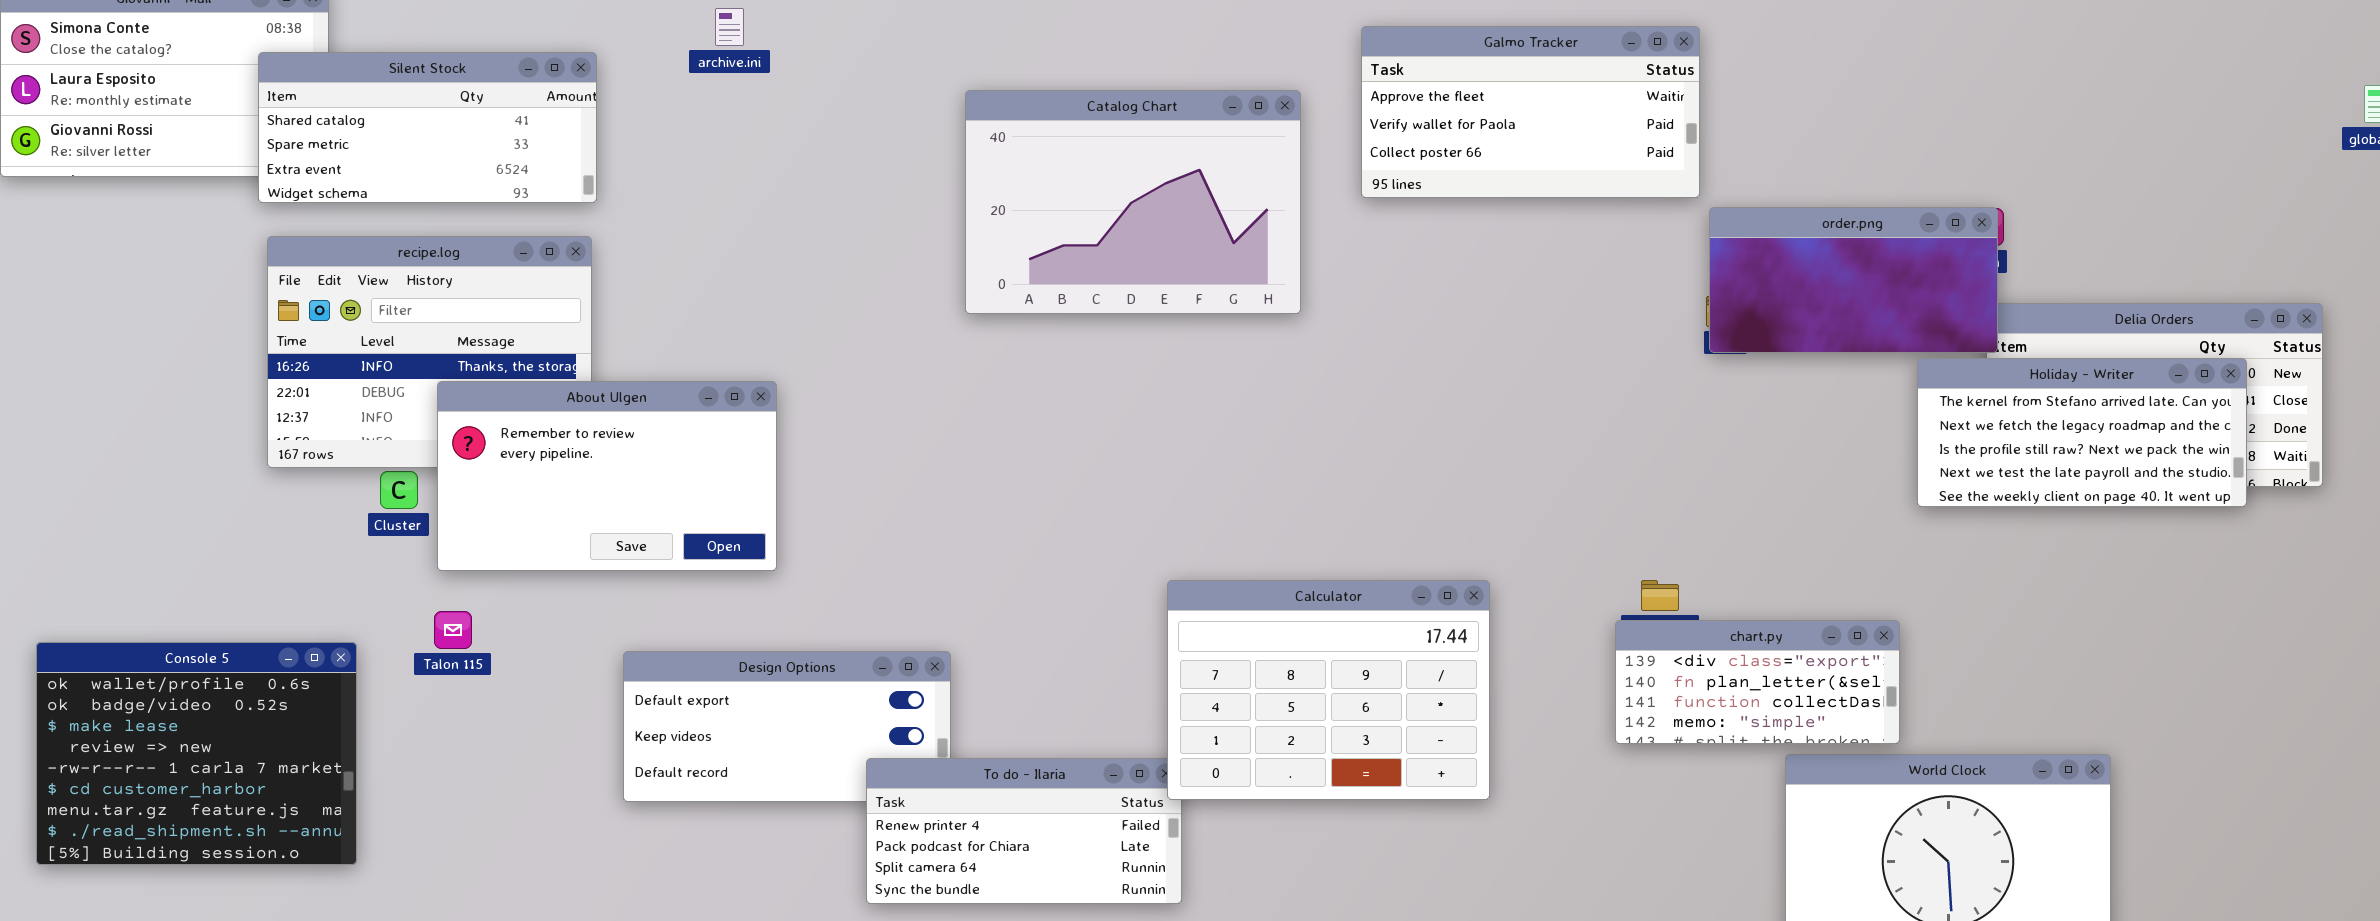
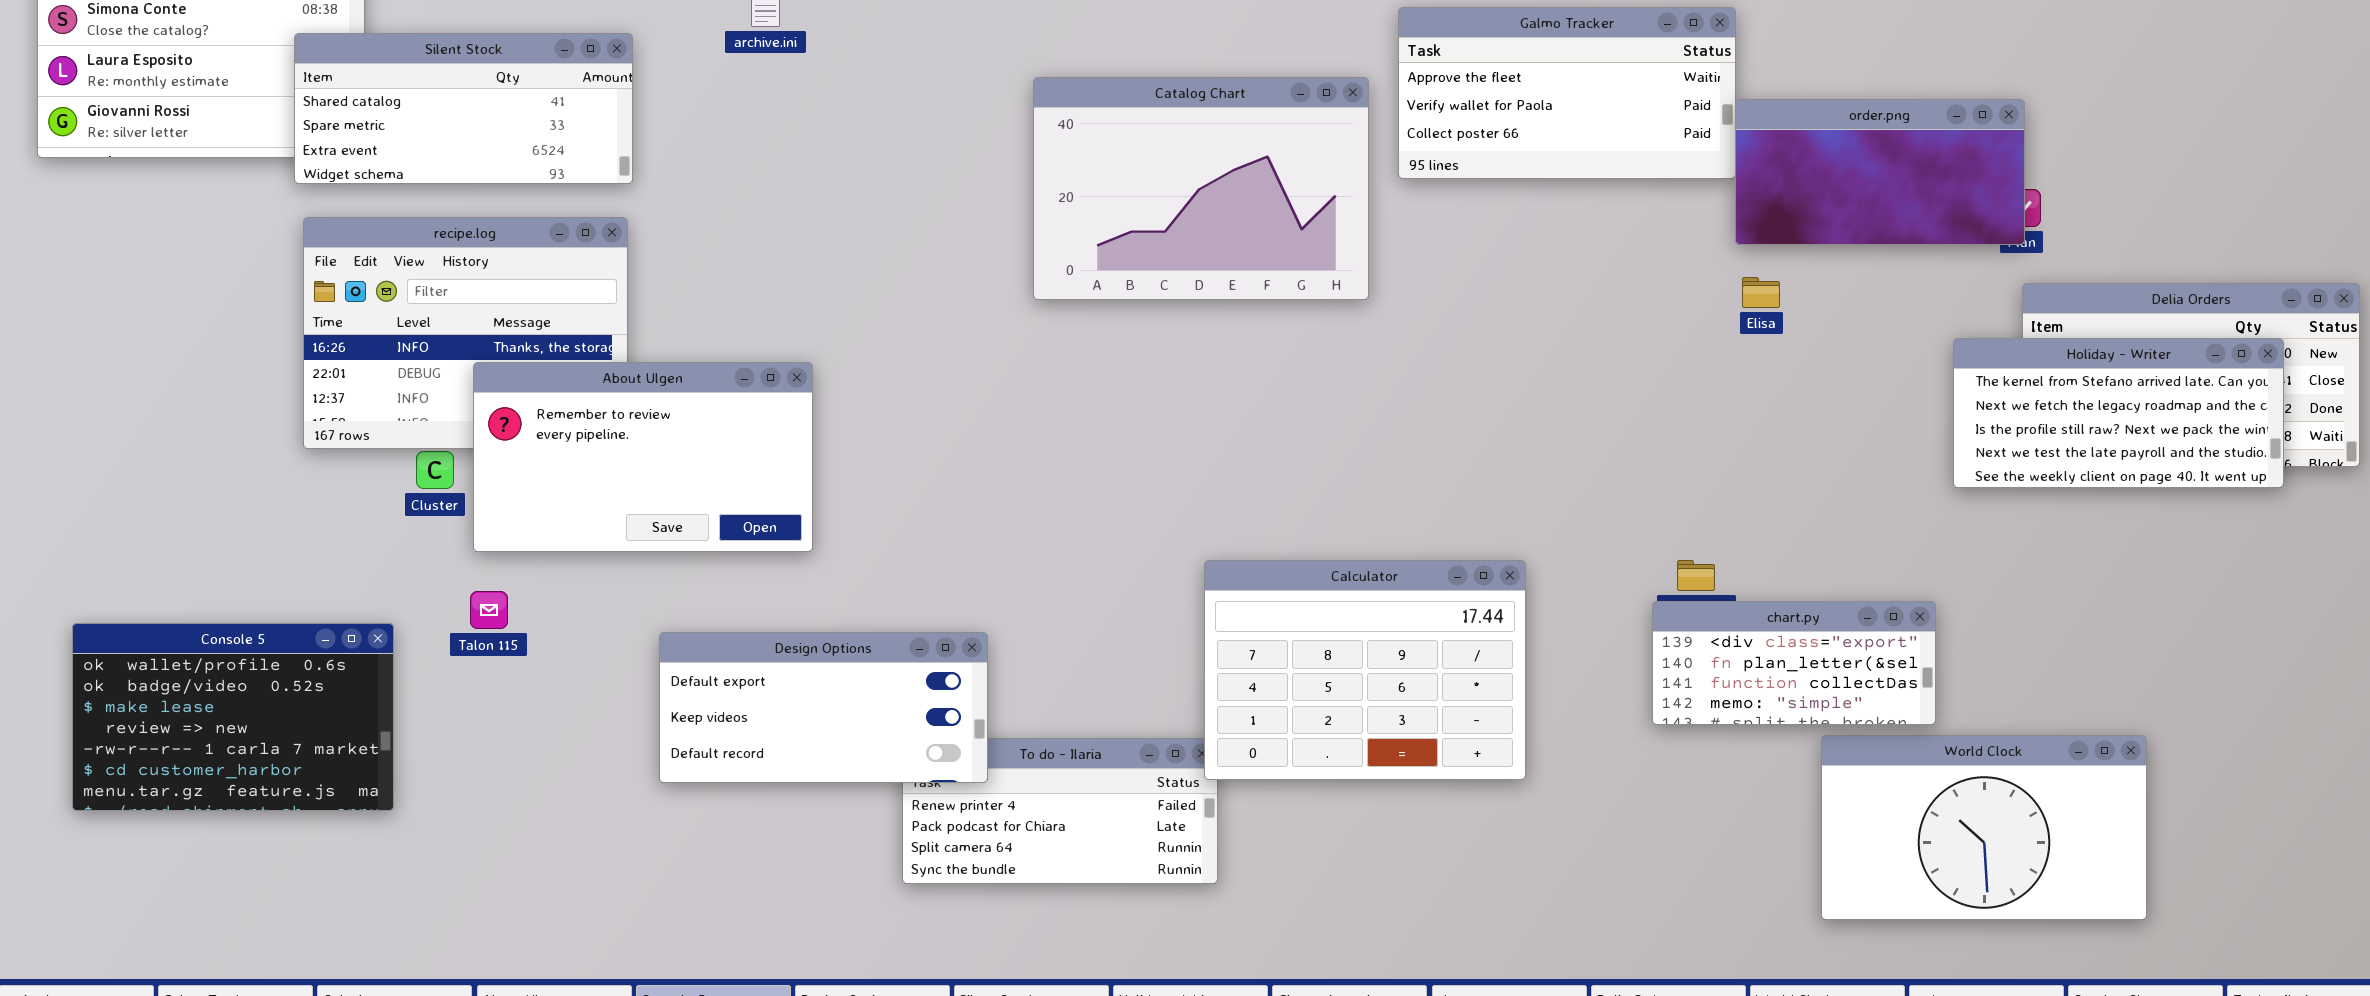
Catalog Chart: [965,90,1301,314] -> [1033,77,1369,300], moved
order.png: [1709,207,1998,353] -> [1735,99,2025,245], moved
Console 5: [36,642,357,865] -> [72,623,394,811], resized
Design Options: [623,651,951,802] -> [659,632,988,783], raised

